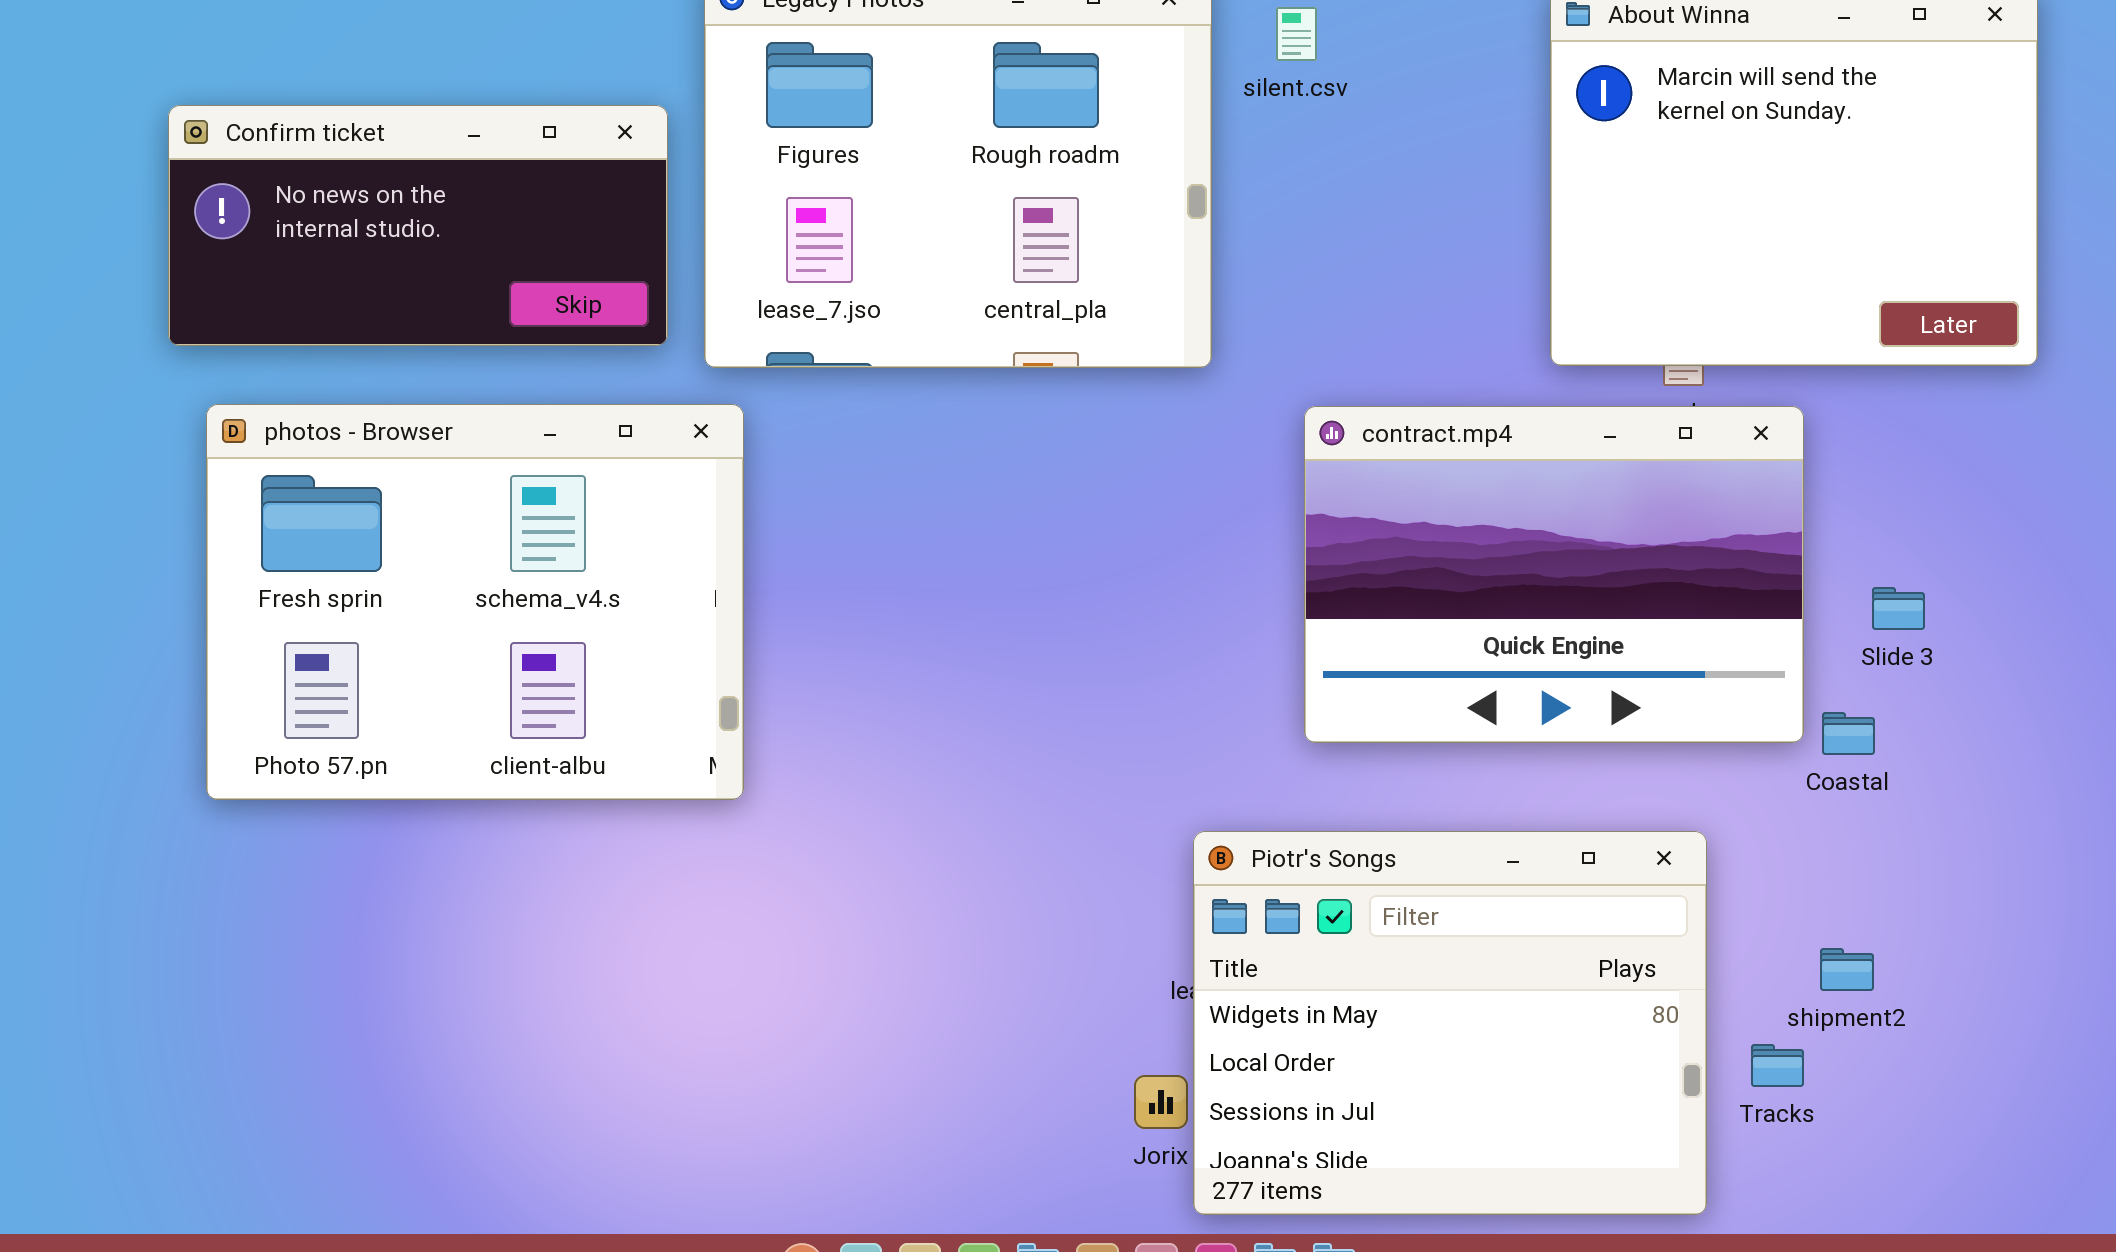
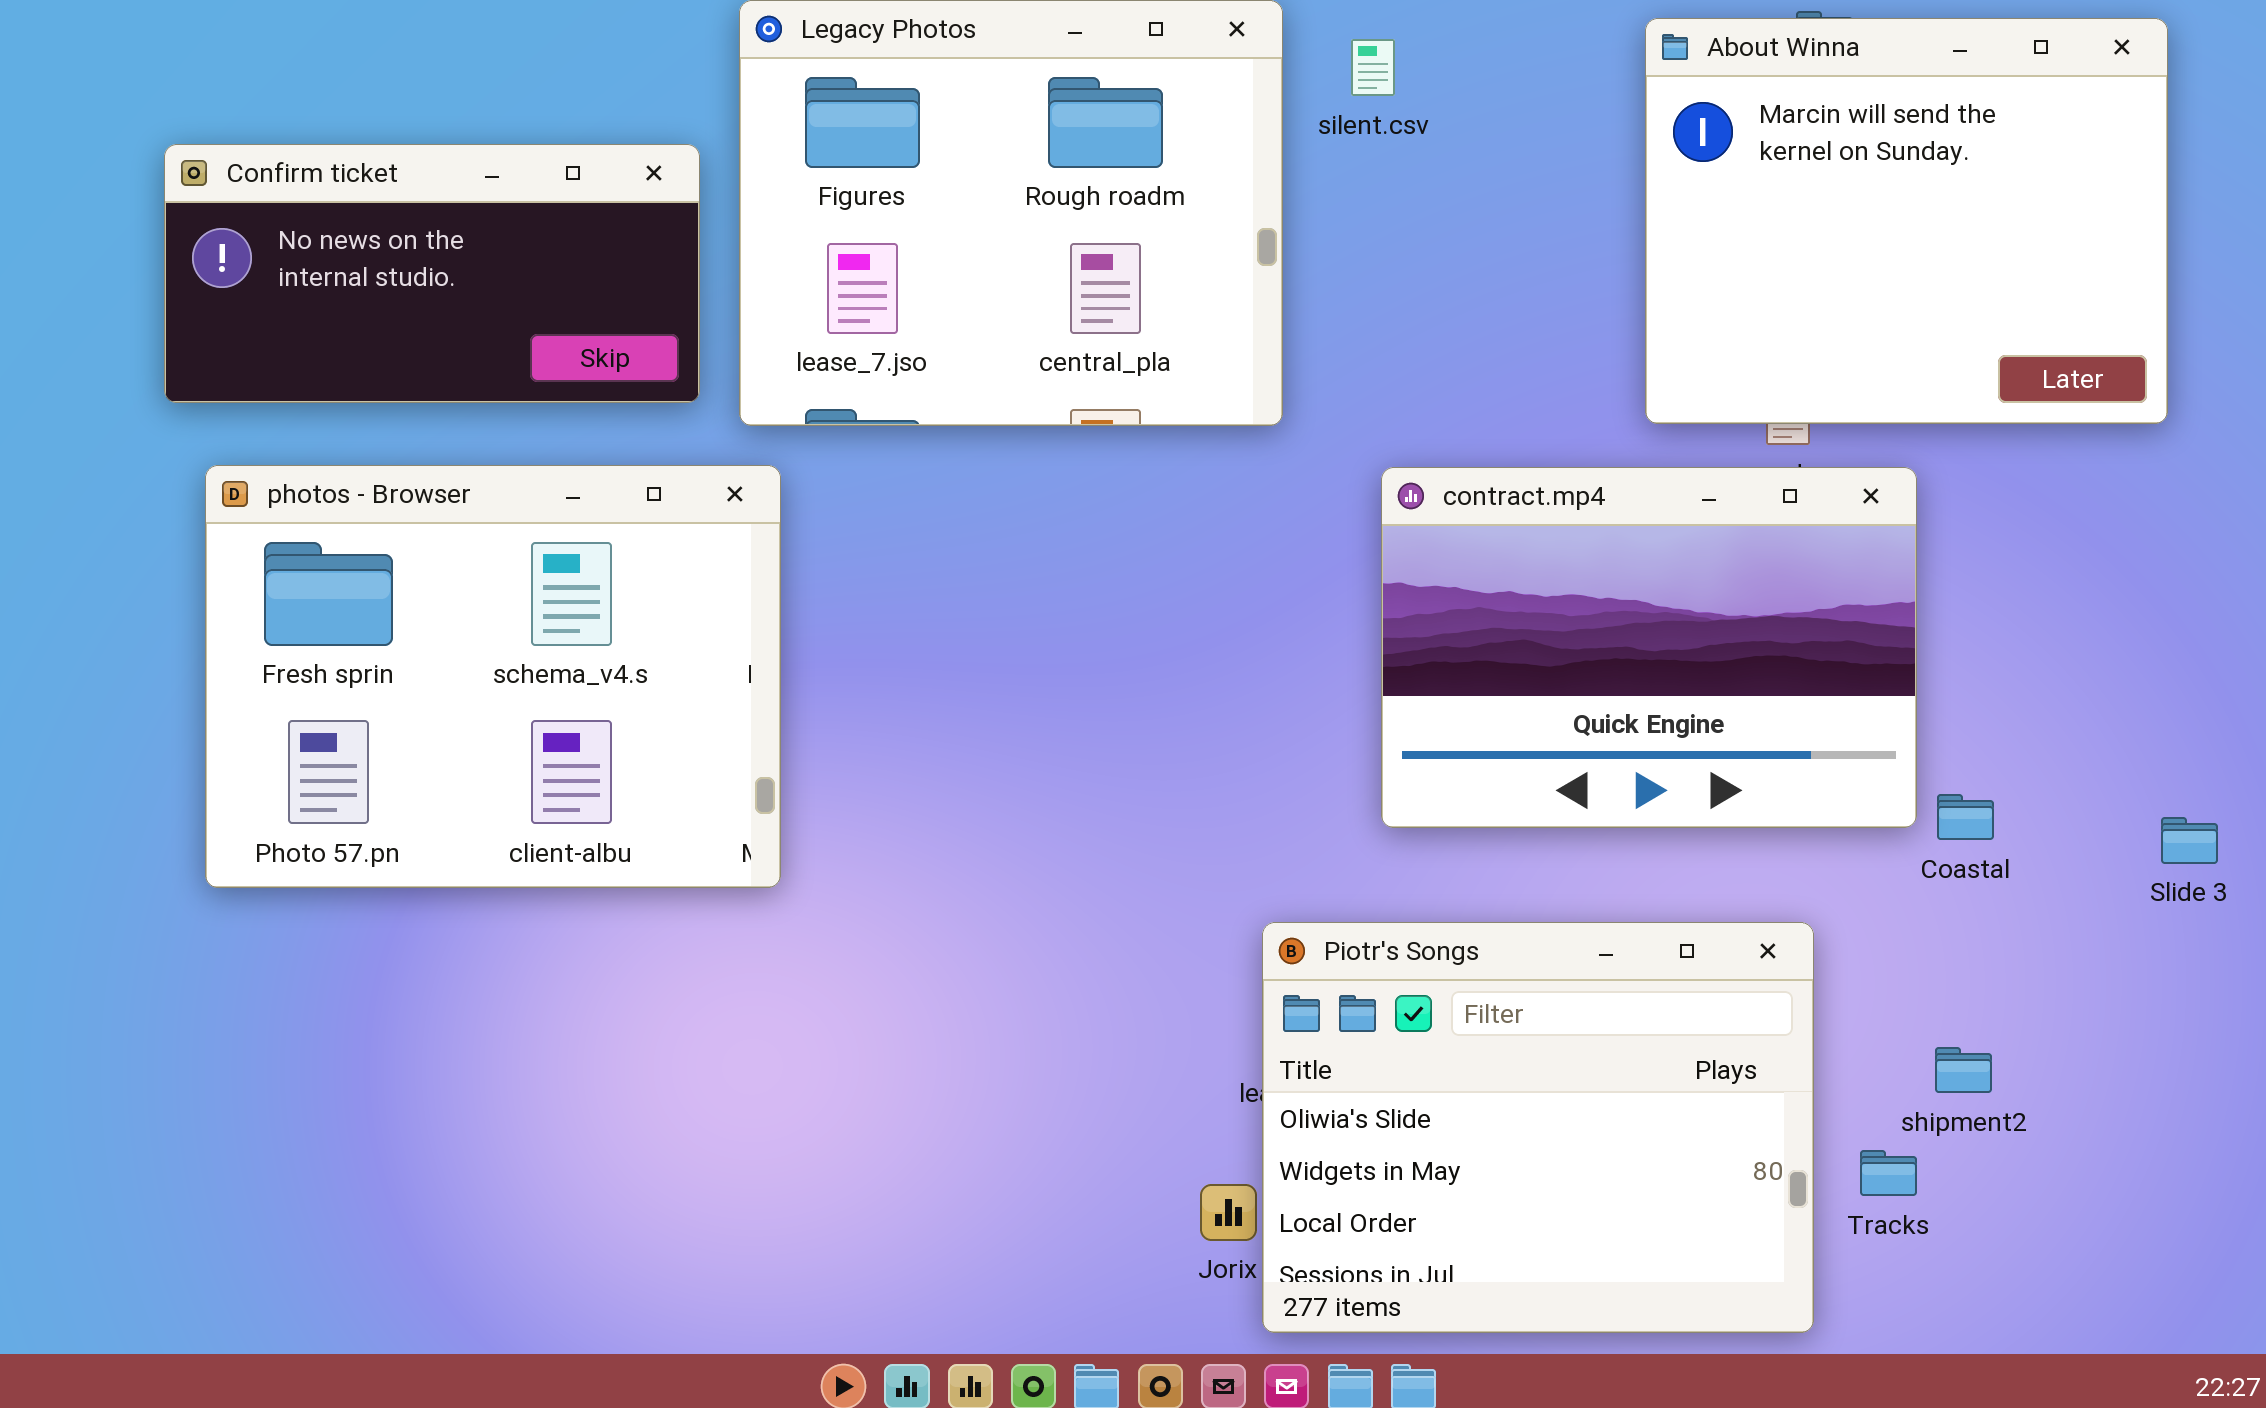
Slide 3: [1872,587,1925,630] -> [2161,817,2218,864], moved
Piotr's Songs: [1193,831,1707,1215] -> [1262,922,1814,1333], scrolled up 1 row

